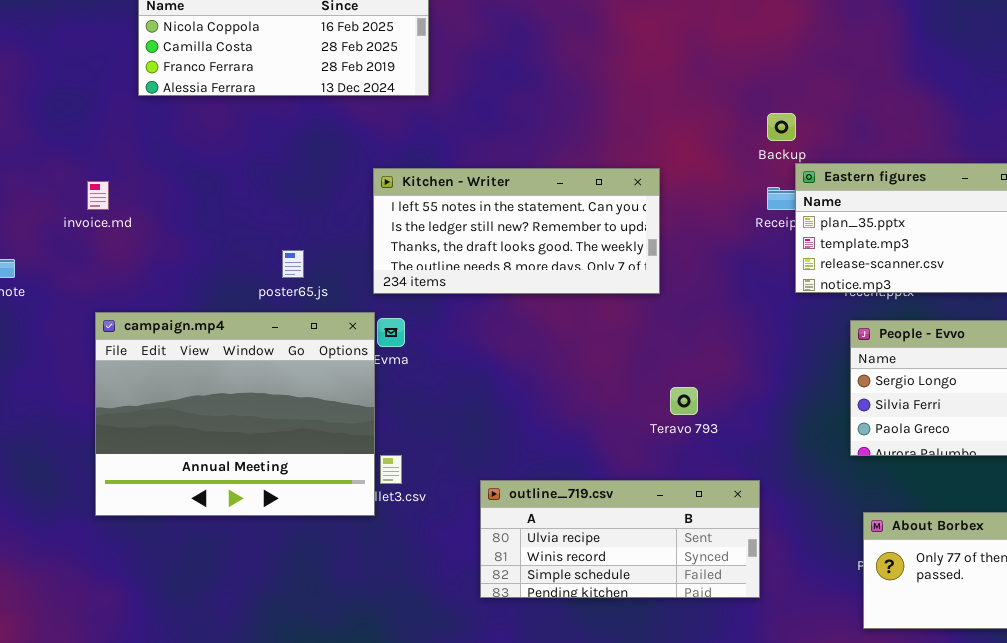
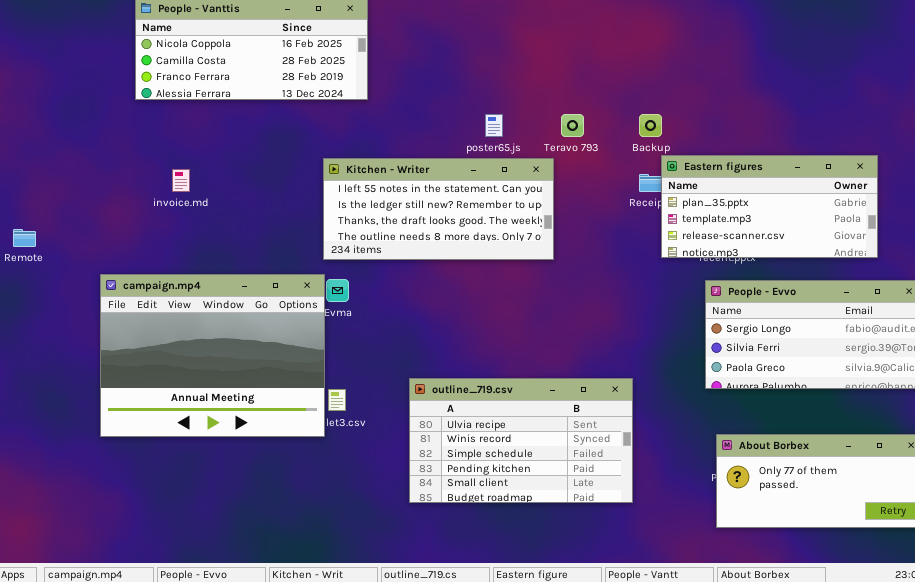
invoice.md: [87,181,109,210] -> [172,169,190,192], moved
poster65.js: [282,250,304,278] -> [485,114,503,137], moved
Teravo 793: [670,387,698,415] -> [561,114,584,137], moved
outline_719.csv: [480,480,760,598] -> [409,378,633,503], resized

